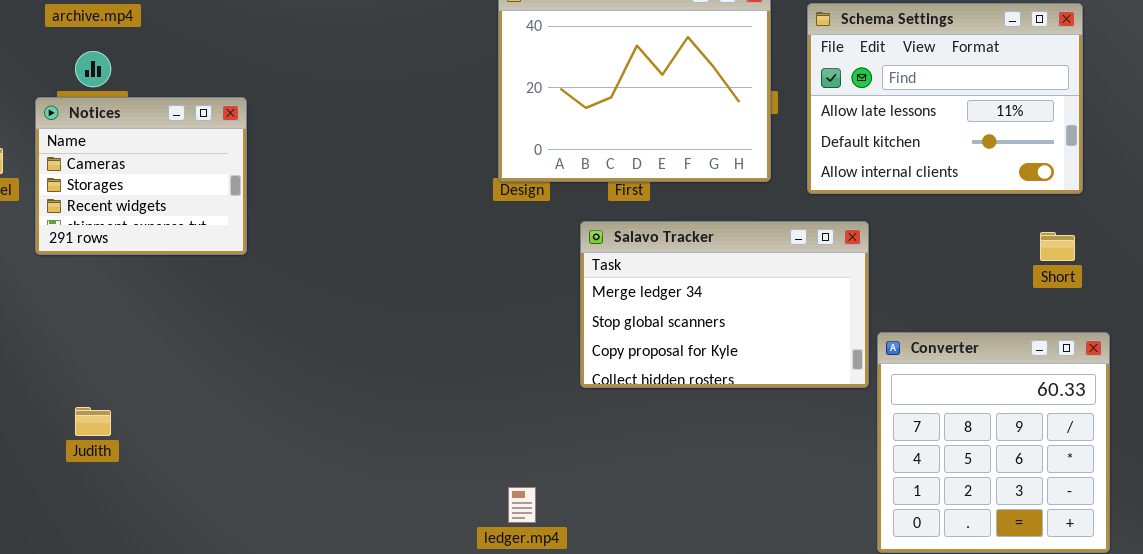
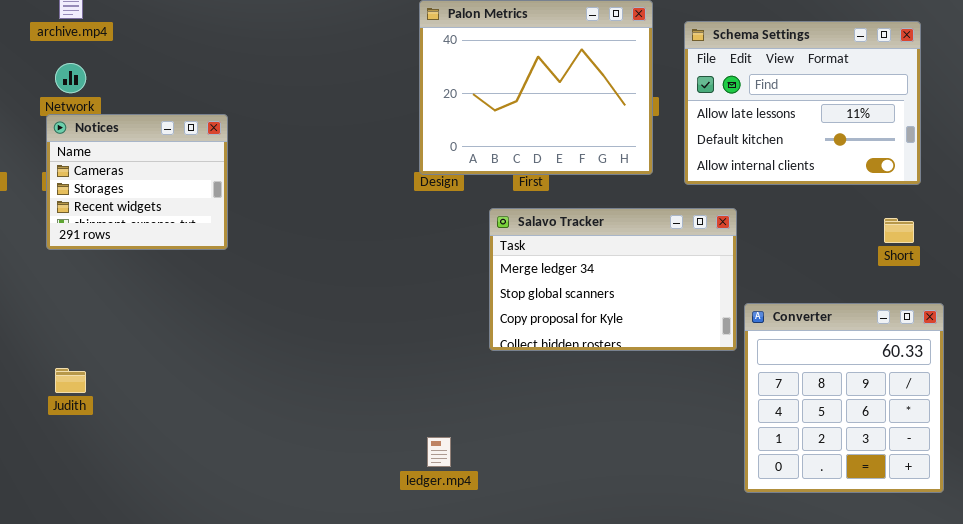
Notices: [35,97,247,255] -> [46,114,228,250], moved

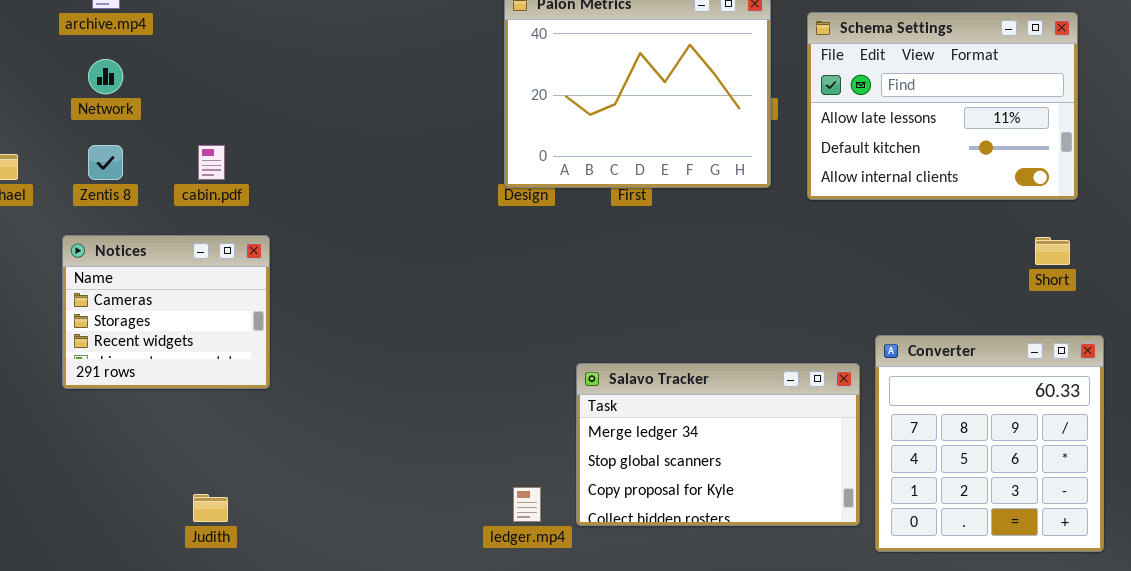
Notices: [46,114,228,250] -> [62,235,270,389], moved
Salavo Tracker: [489,208,737,351] -> [576,363,860,526], moved
Judith: [55,368,86,393] -> [193,494,228,522], moved

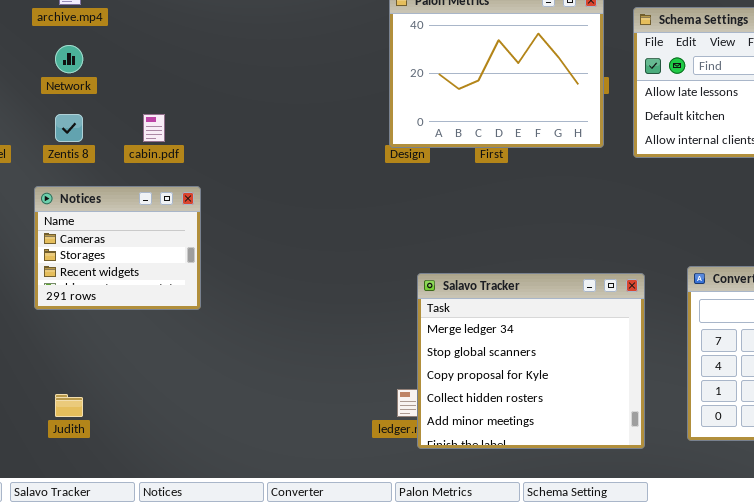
Salavo Tracker: [576,363,860,526] -> [417,273,645,449], moved, resized
Judith: [193,494,228,522] -> [55,394,83,417], moved

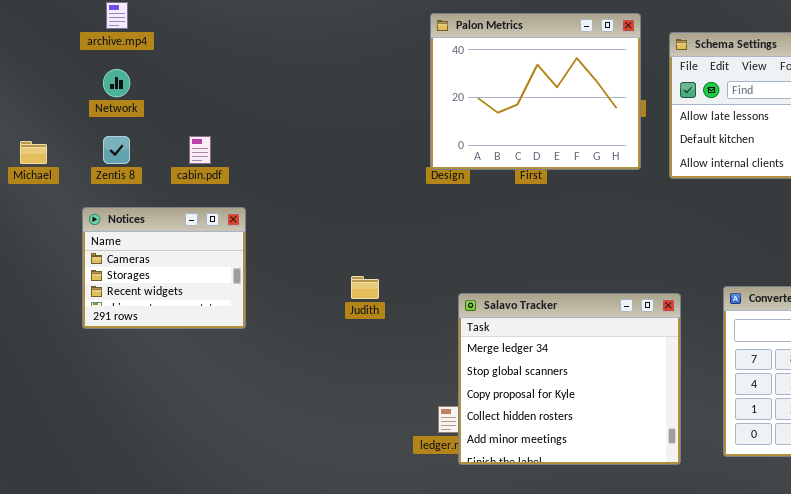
Judith: [55,394,83,417] -> [351,276,379,299], moved

